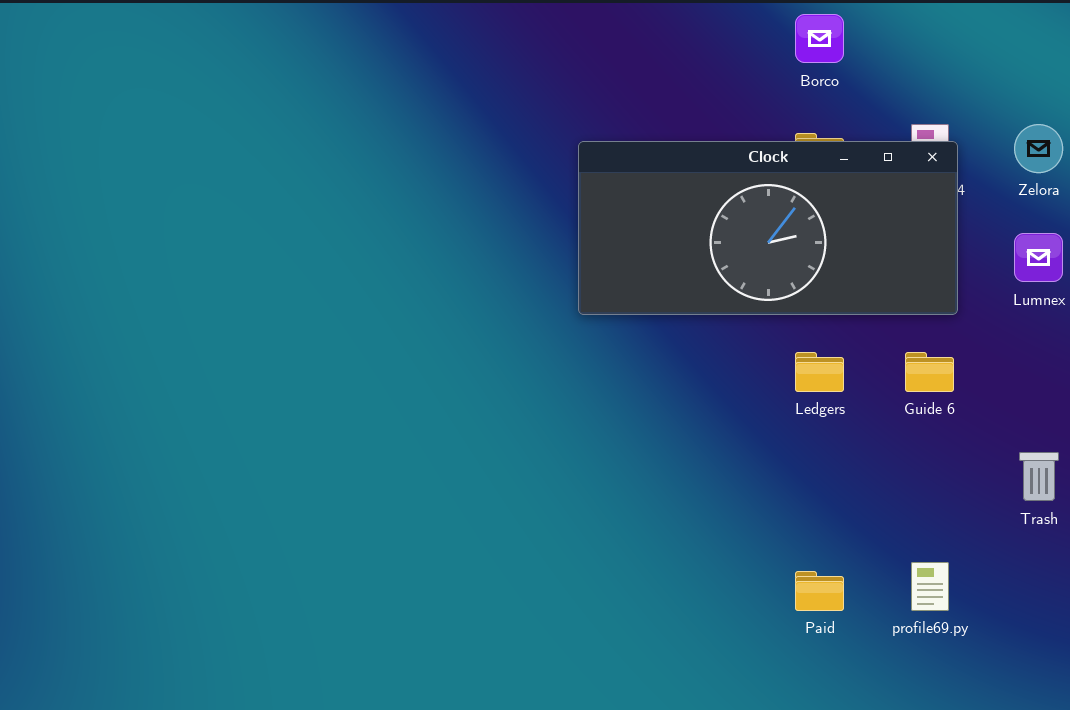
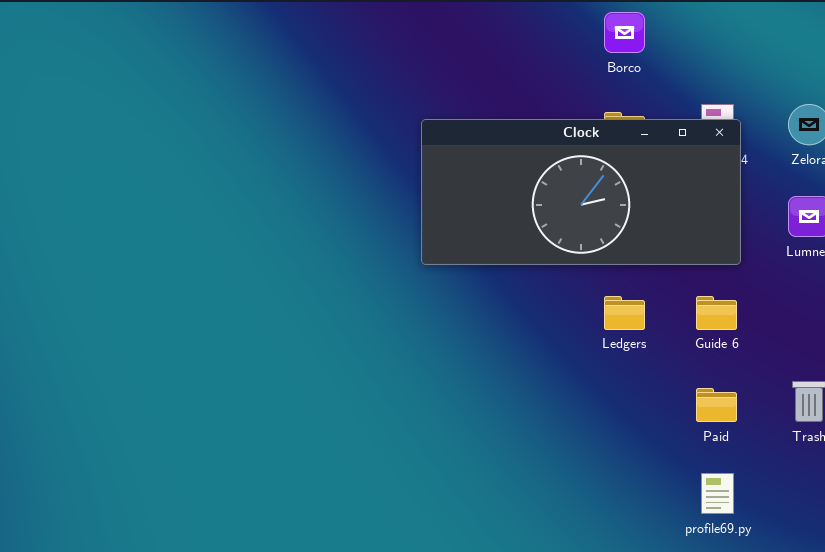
Paid: [795,571,844,611] -> [696,388,737,422], moved

